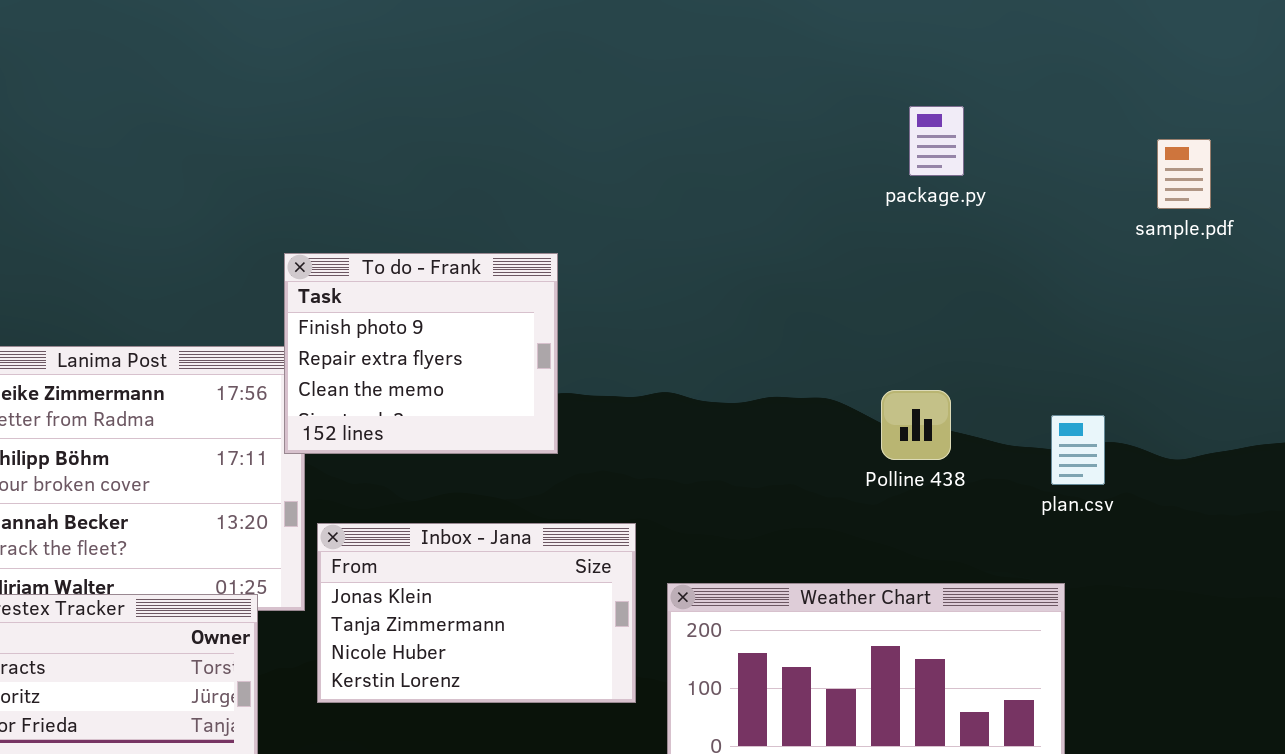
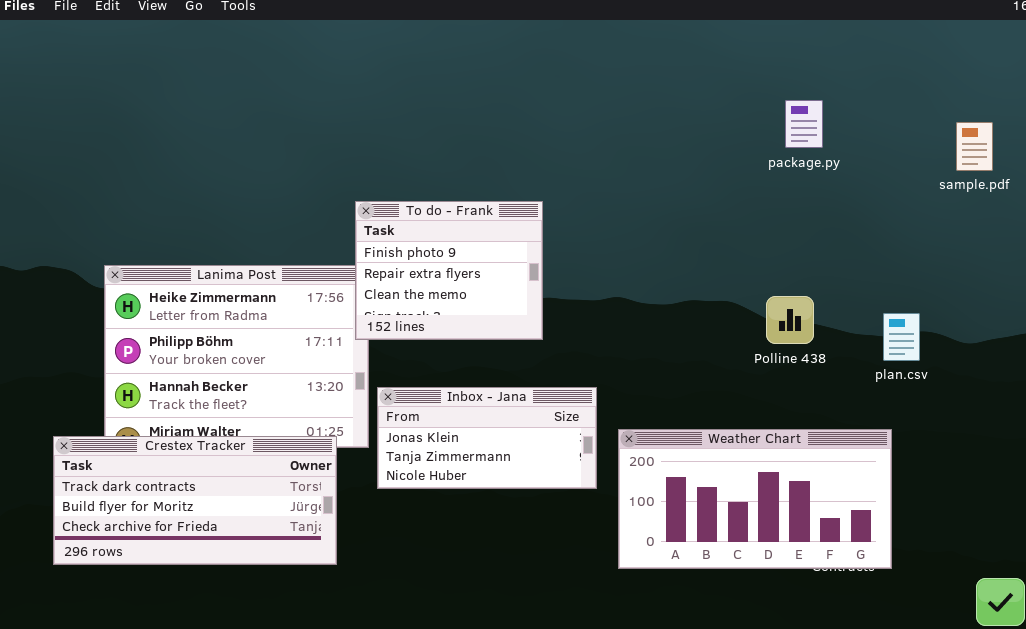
Inbox - Jana: [317,523,636,703] -> [377,387,597,489], resized

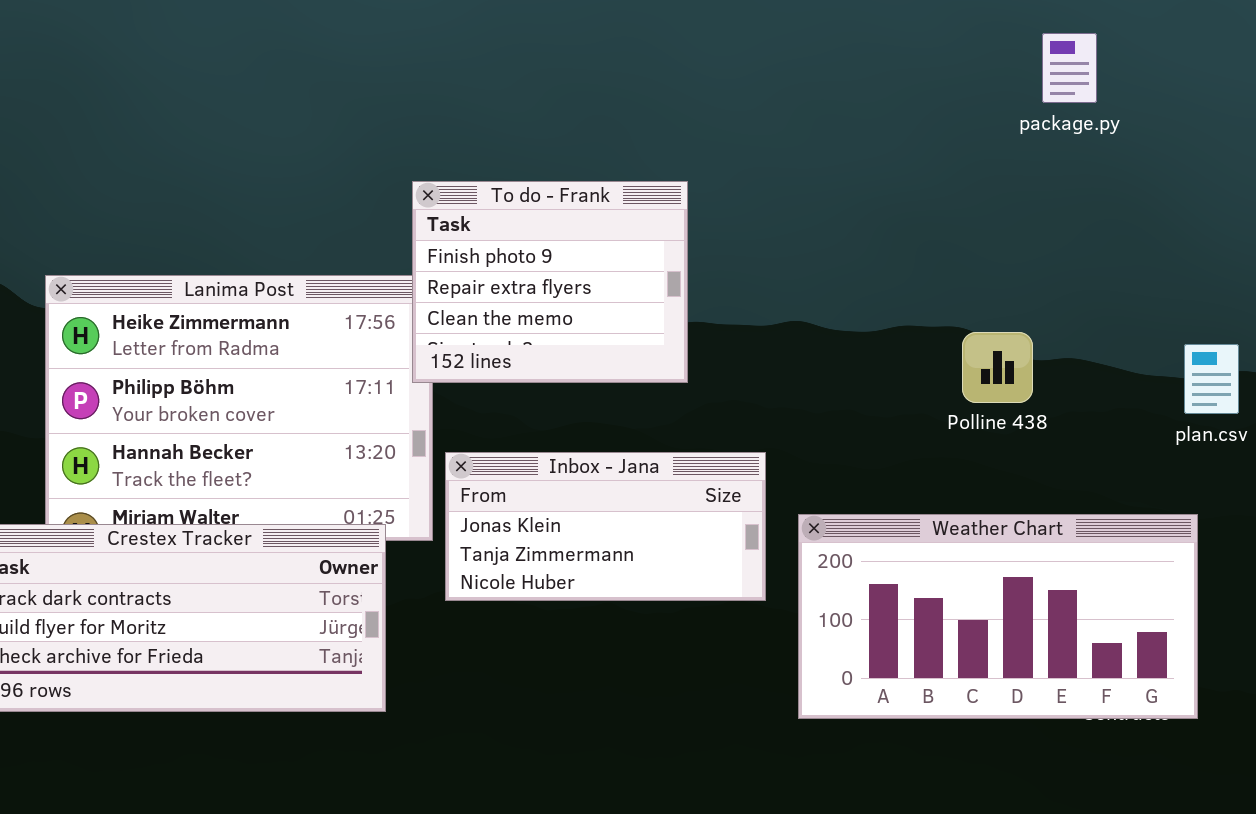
Polline 438: [766,296,814,344] -> [962,332,1033,403], moved

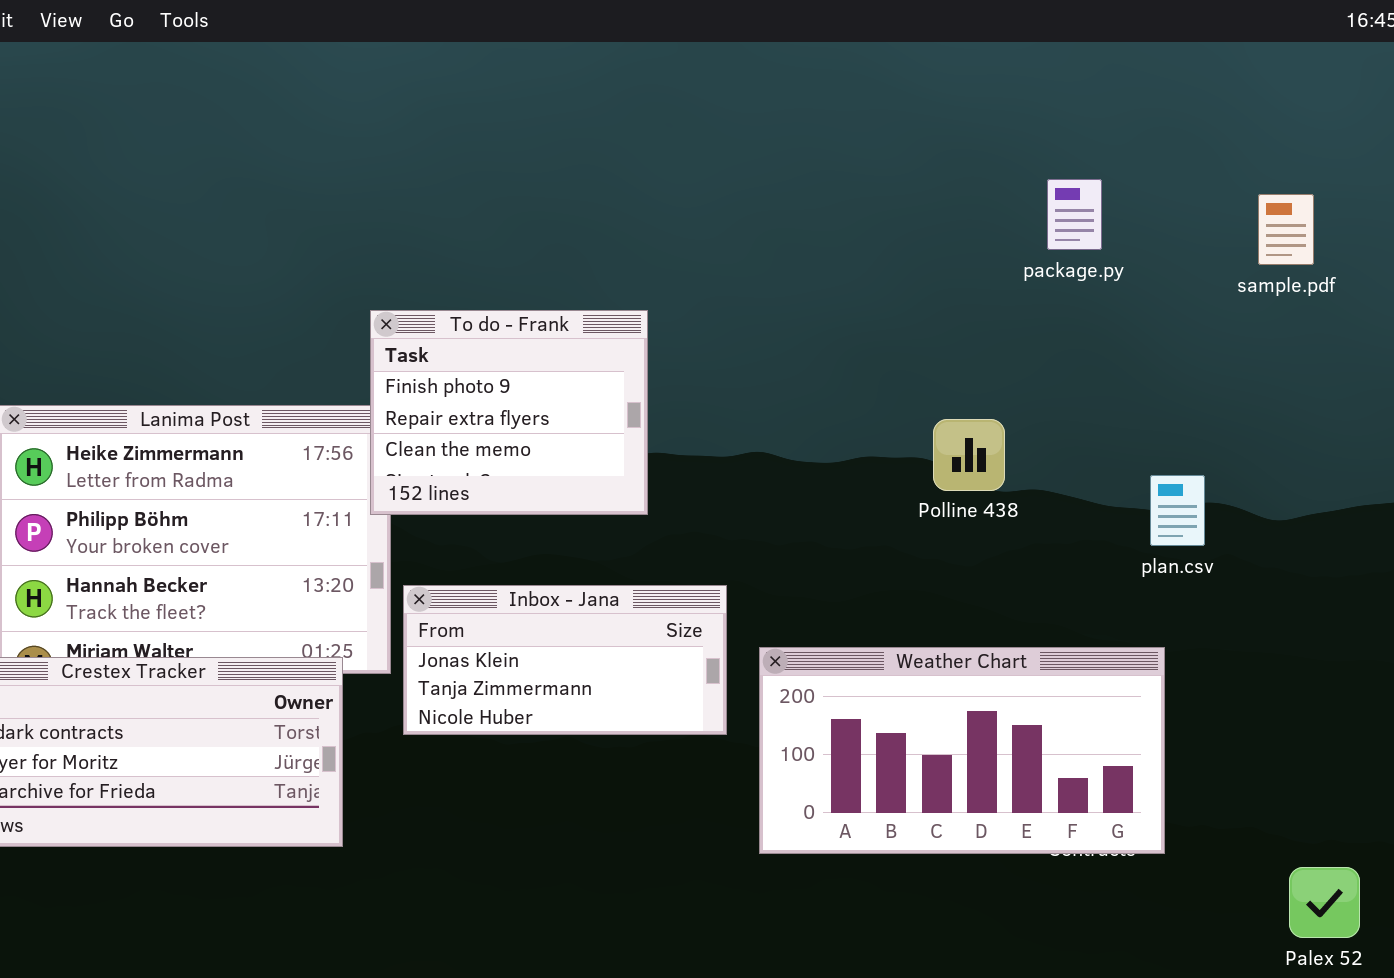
package.py: [1042,33,1097,103] -> [1047,179,1102,250], moved
Polline 438: [962,332,1033,403] -> [933,419,1005,491], moved

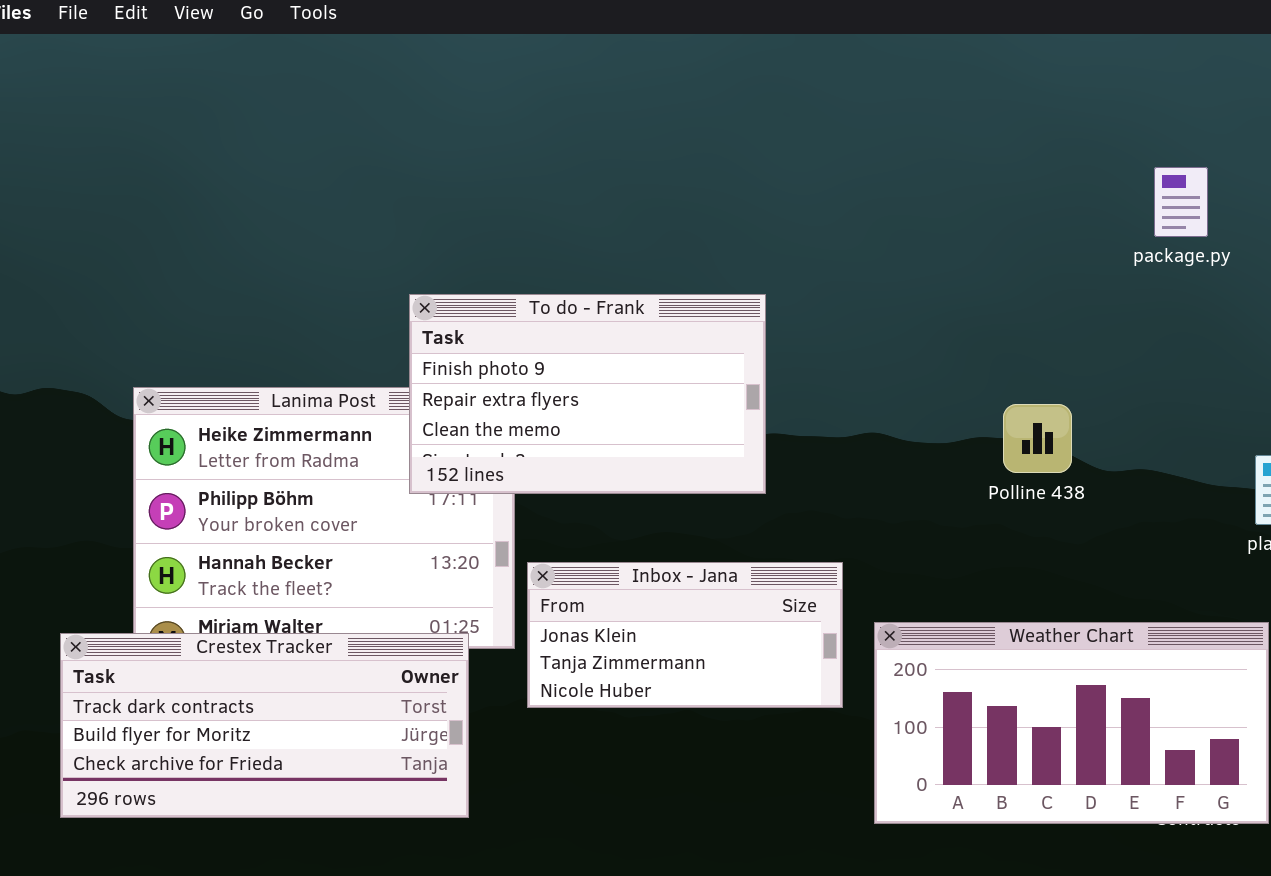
To do - Frank: [370,310,648,515] -> [409,294,766,494], resized
Polline 438: [933,419,1005,491] -> [1003,404,1072,473], moved

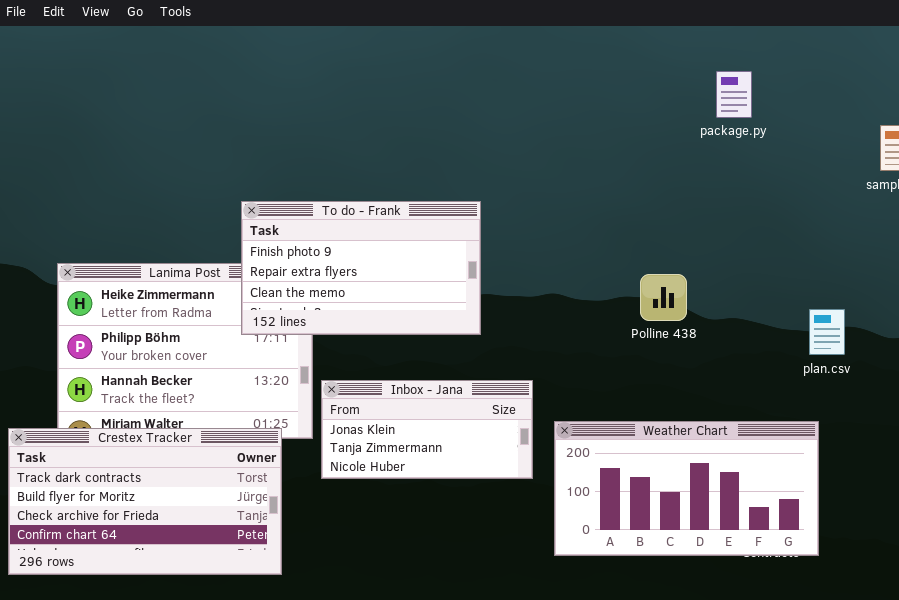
package.py: [1154,167,1208,237] -> [716,71,752,118], moved
Crestex Tracker: [60,633,469,818] -> [8,428,282,575], resized

